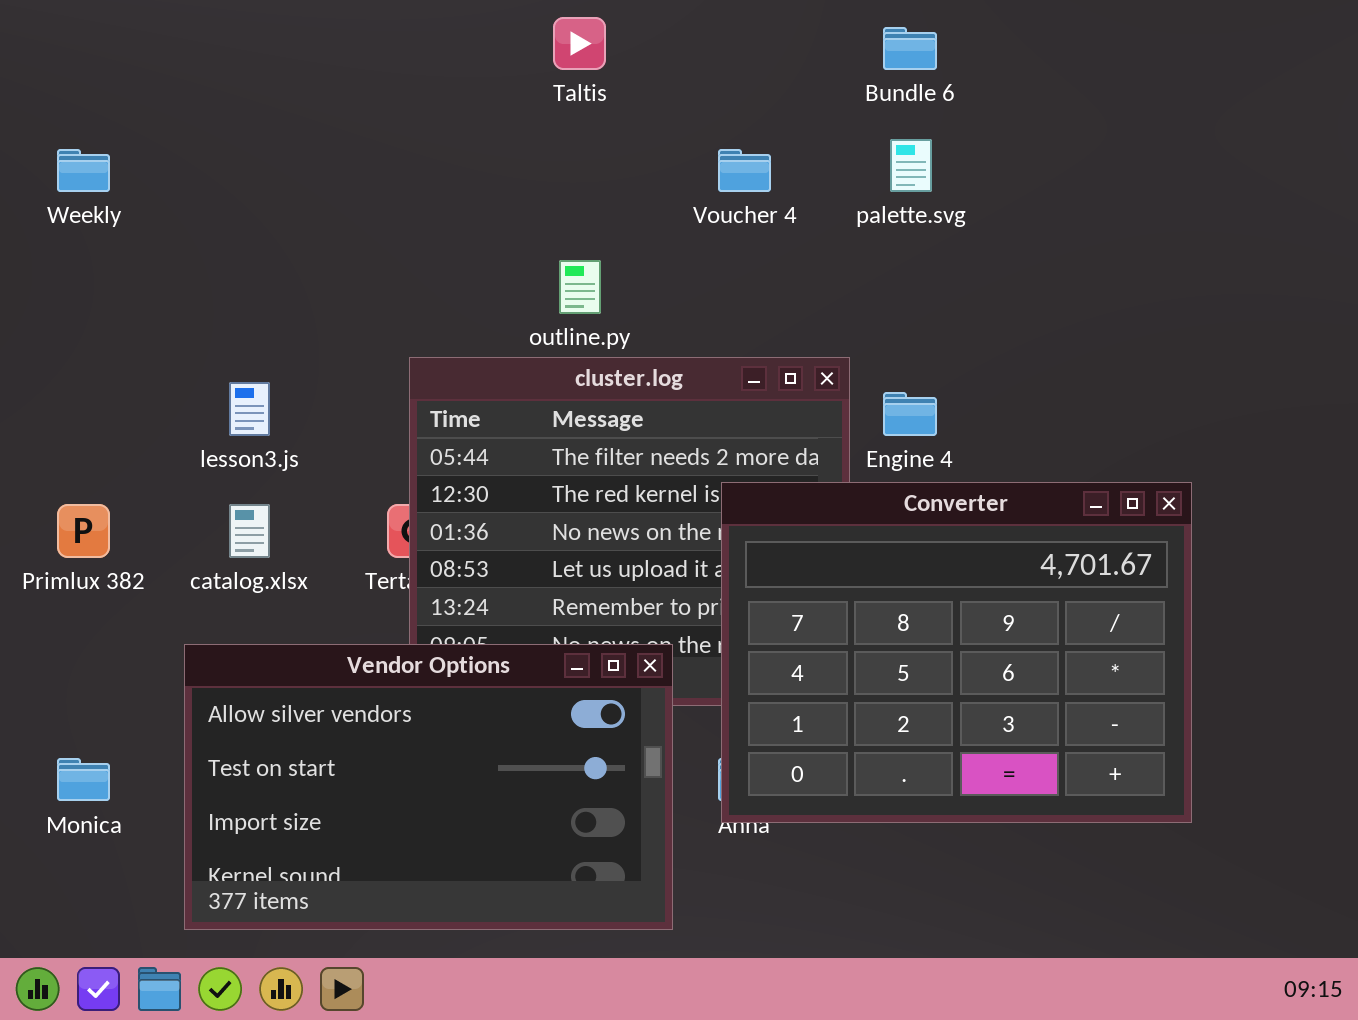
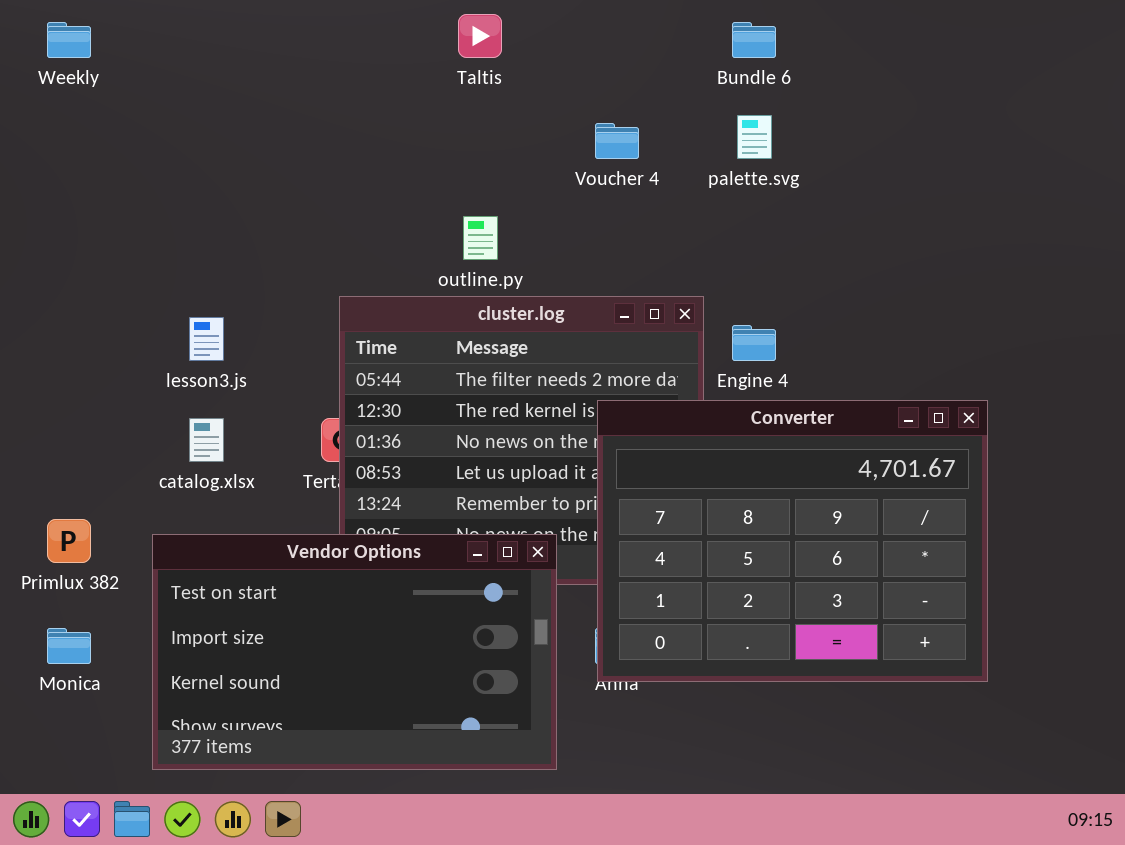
Weekly: [57,149,110,192] -> [47,22,91,58], moved
Primlux 382: [57,504,110,558] -> [47,519,91,563], moved
Vendor Options: [184,644,673,930] -> [152,534,557,770], scrolled down 1 row

